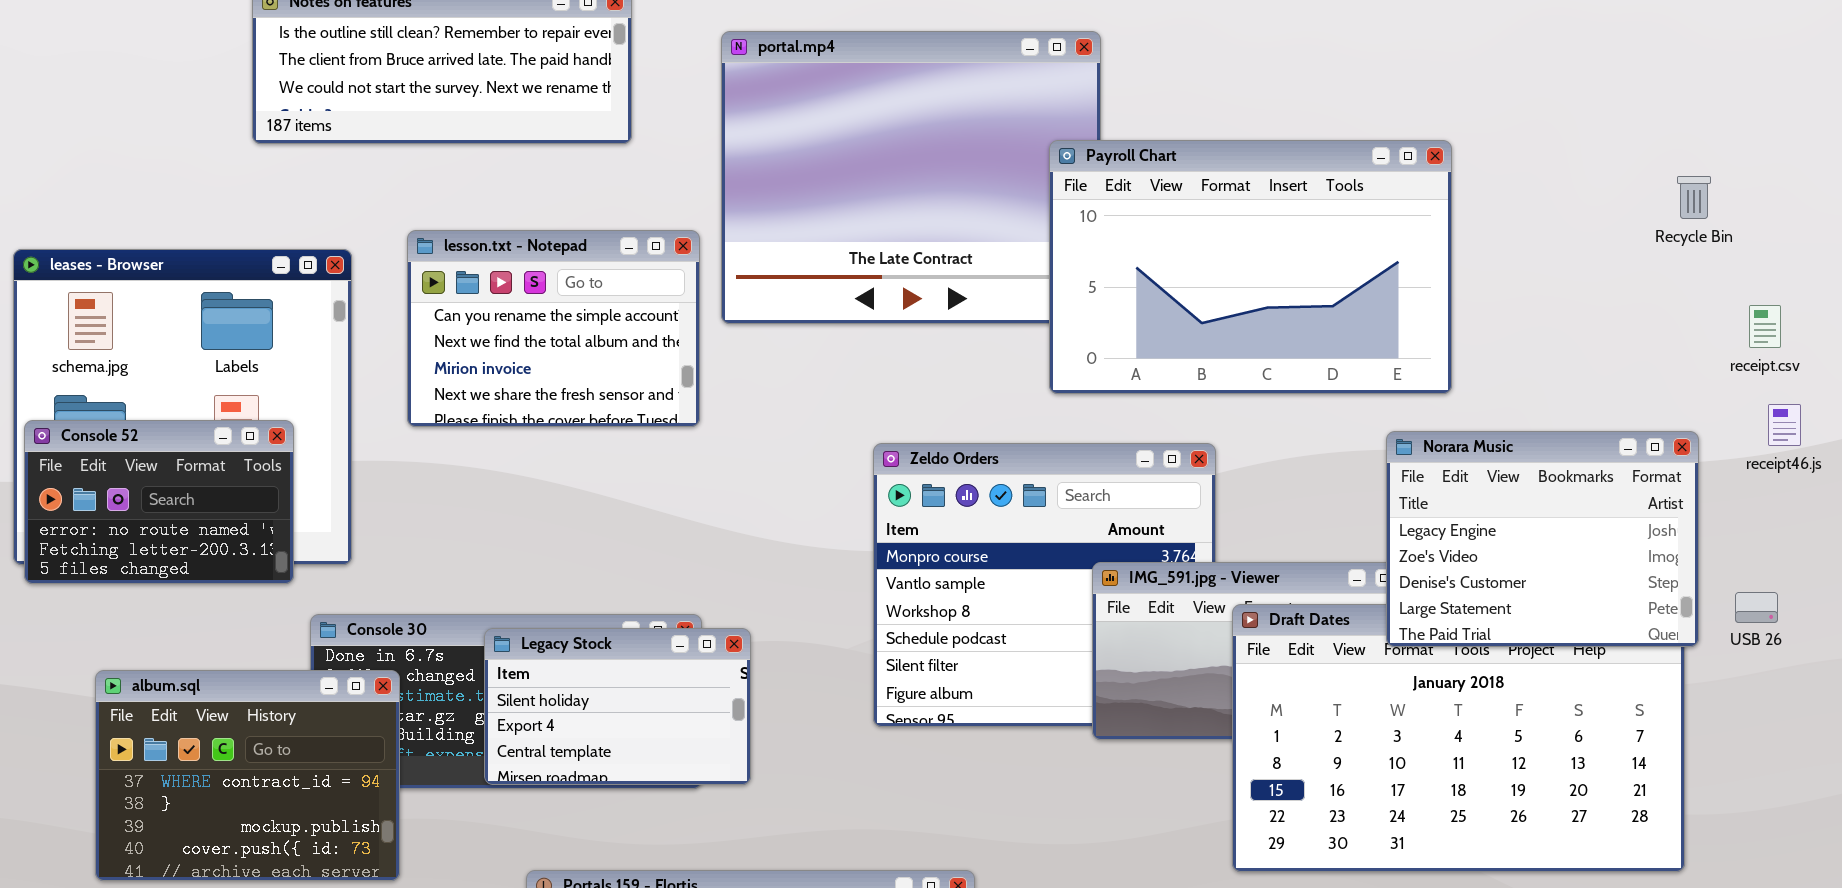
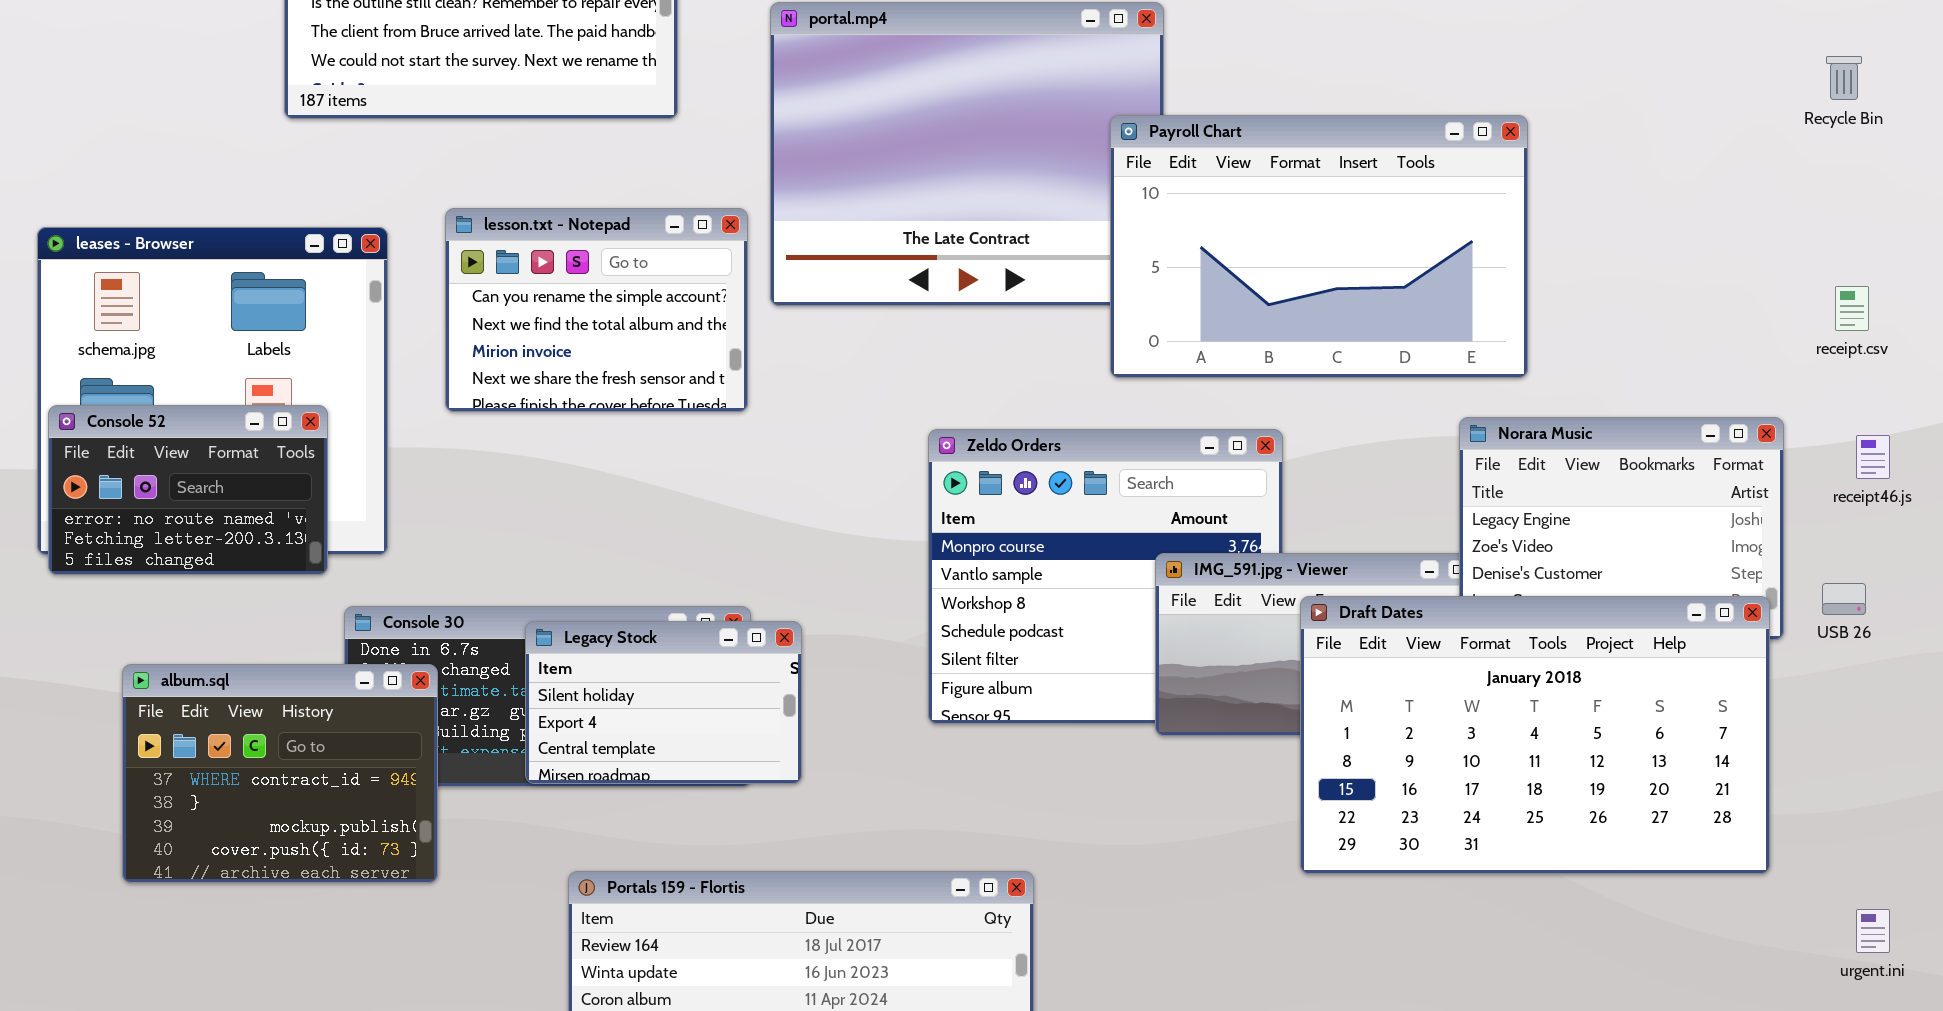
Recycle Bin: [1677,176,1711,219] -> [1826,56,1862,100], moved
receipt46.js: [1768,404,1801,446] -> [1856,435,1890,479], moved
Draft Dates: [1232,604,1685,872] -> [1300,596,1770,874], raised

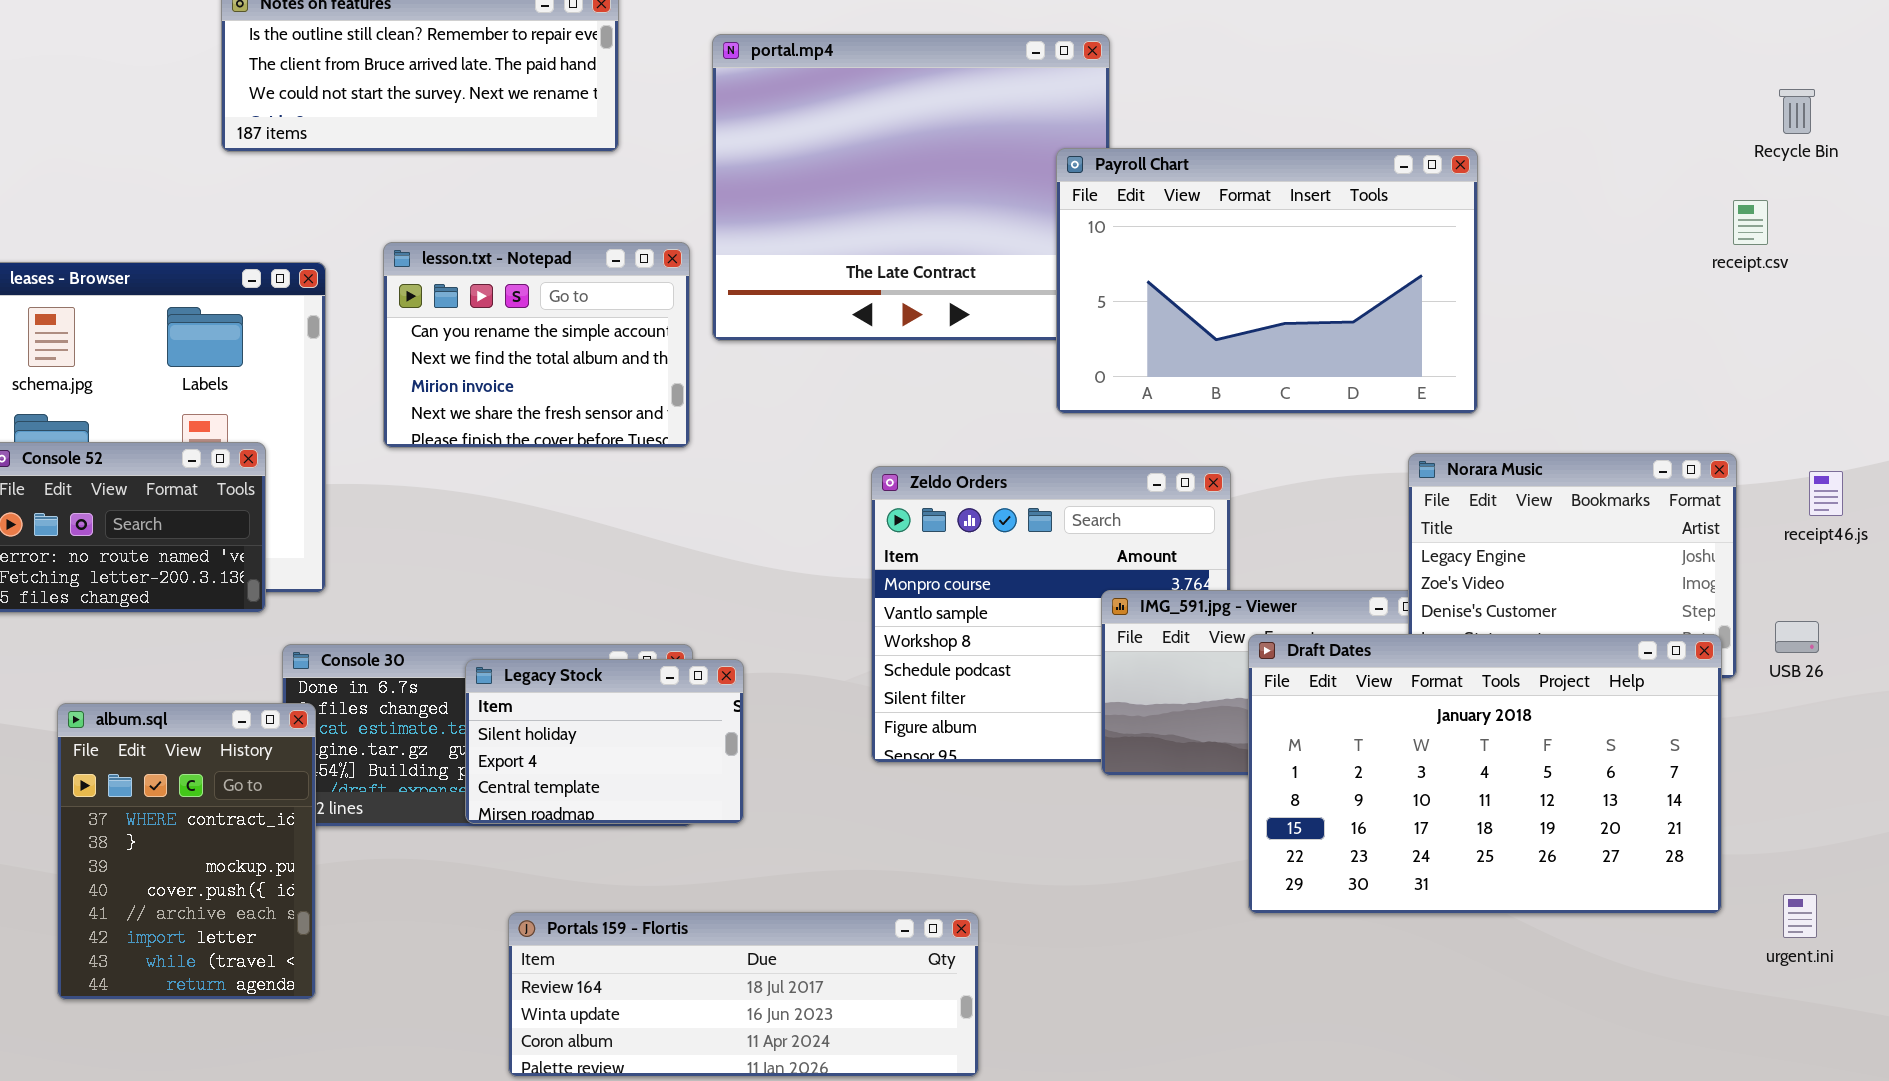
receipt.csv: [1835,286,1869,331] -> [1733,200,1768,245], moved
album.sql: [122,664,438,883] -> [57,703,316,1000], resized
urgent.ini: [1856,909,1890,953] -> [1783,894,1817,938], moved

